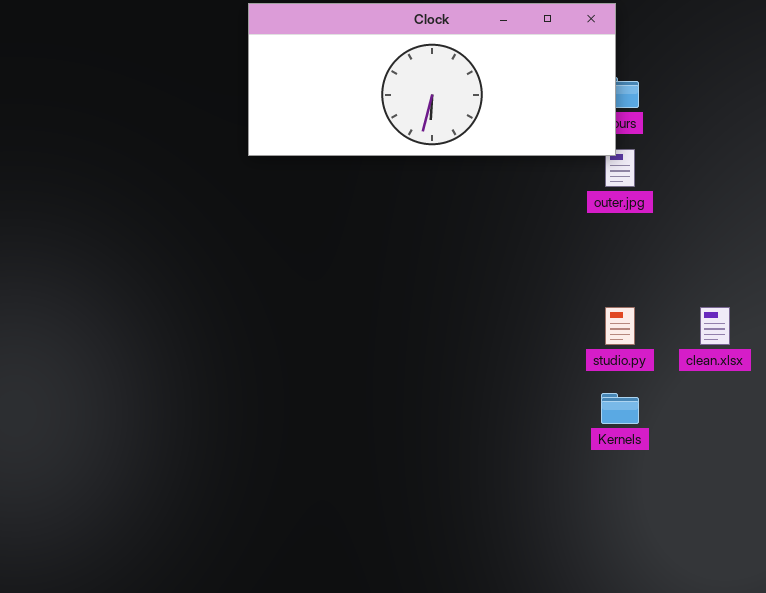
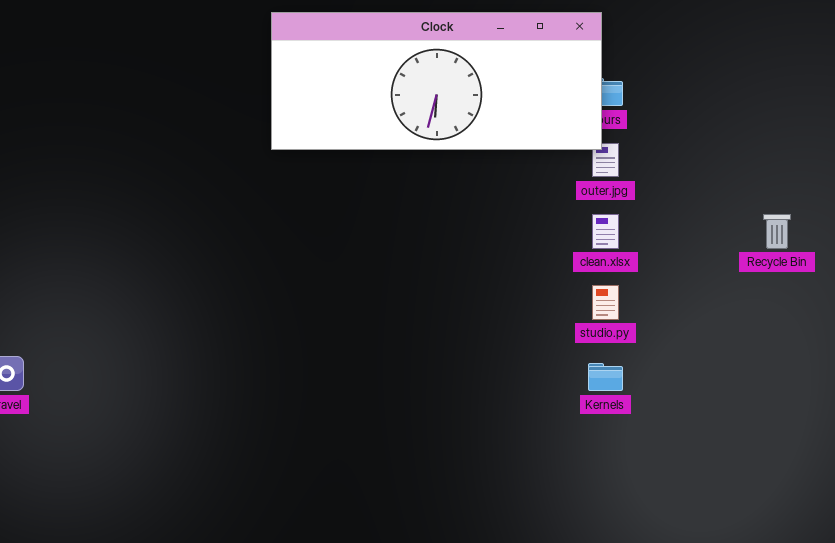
clean.xlsx: [700,307,730,345] -> [592,214,619,249], moved

